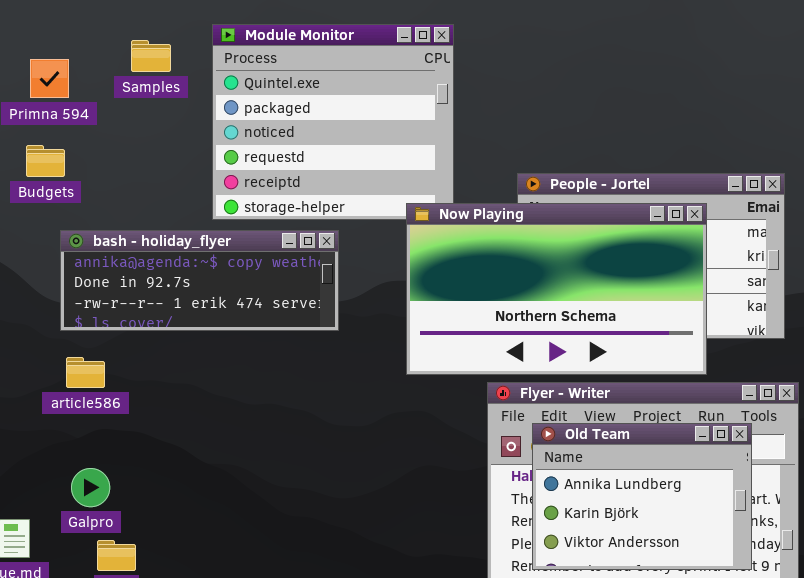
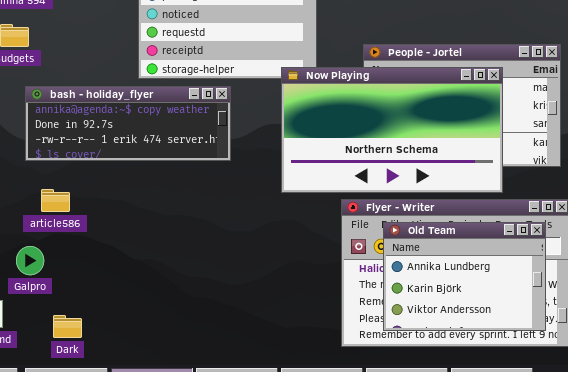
article586: [66,357,105,388] -> [41,189,70,212], moved
Old Team: [532,423,752,570] -> [383,222,546,331], moved
Galpro: [71,468,110,507] -> [16,246,44,275], moved

